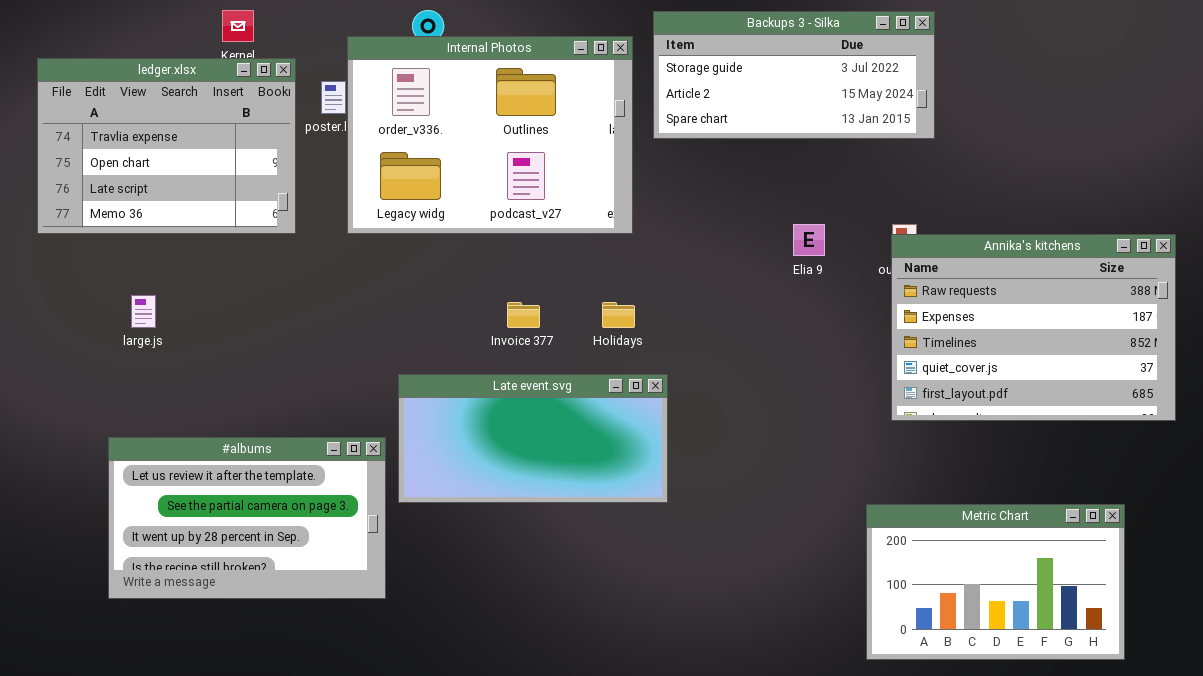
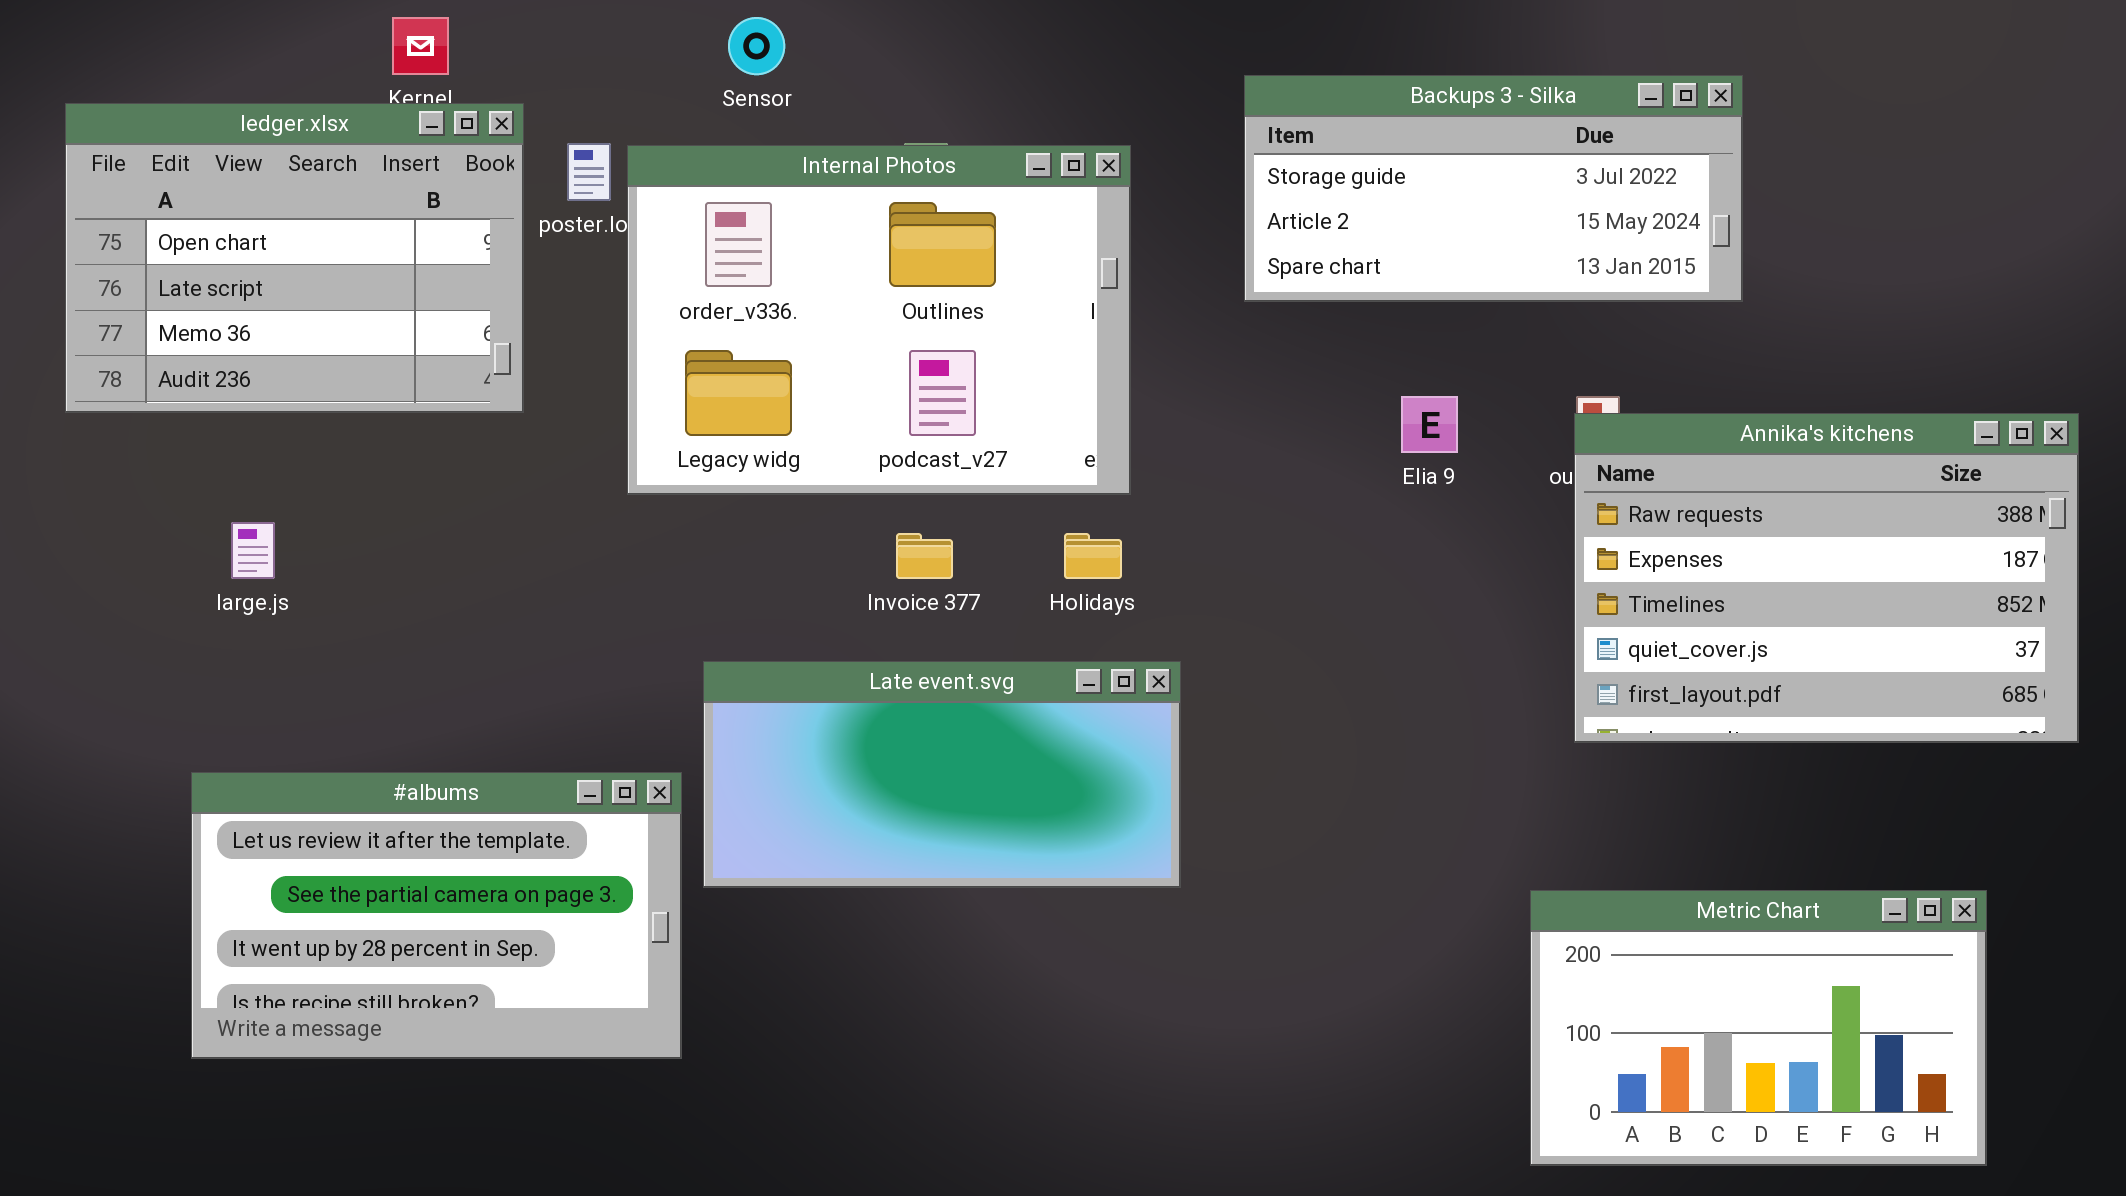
Backups 3 - Silka: [653,11,935,139] -> [1244,75,1743,302], moved
Internal Photos: [347,36,633,234] -> [627,145,1131,495], moved
ledger.xlsx: [37,58,296,234] -> [65,103,524,413], scrolled down 1 row

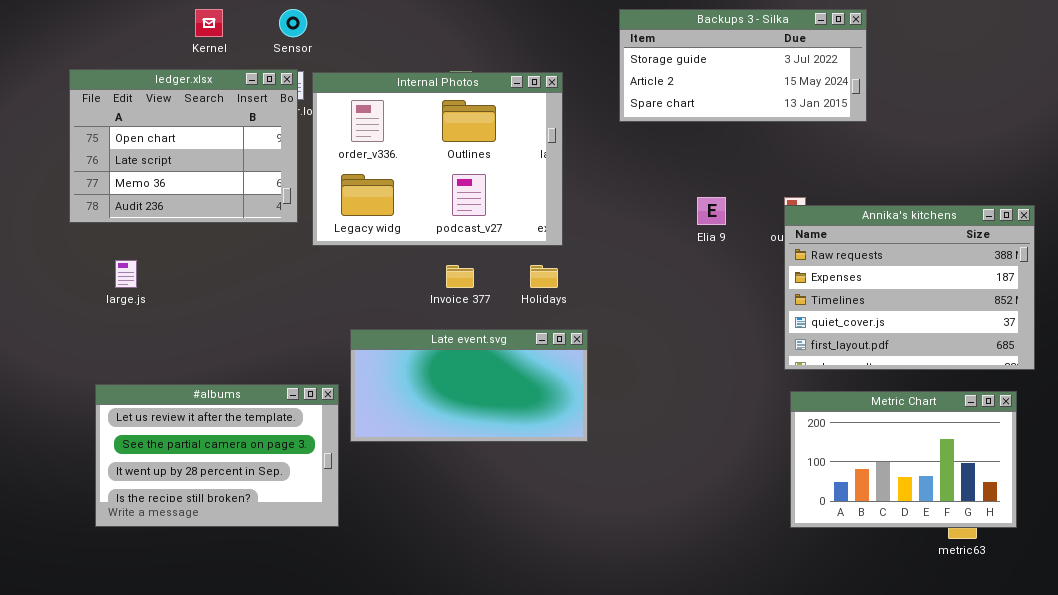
Sensor: [728,17,785,75] -> [279,9,307,37], moved
Backups 3 - Silka: [1244,75,1743,302] -> [619,9,867,122], moved
ledger.xlsx: [65,103,524,413] -> [69,69,298,223], moved
Metric Chart: [1530,890,1987,1166] -> [790,391,1017,528], moved

